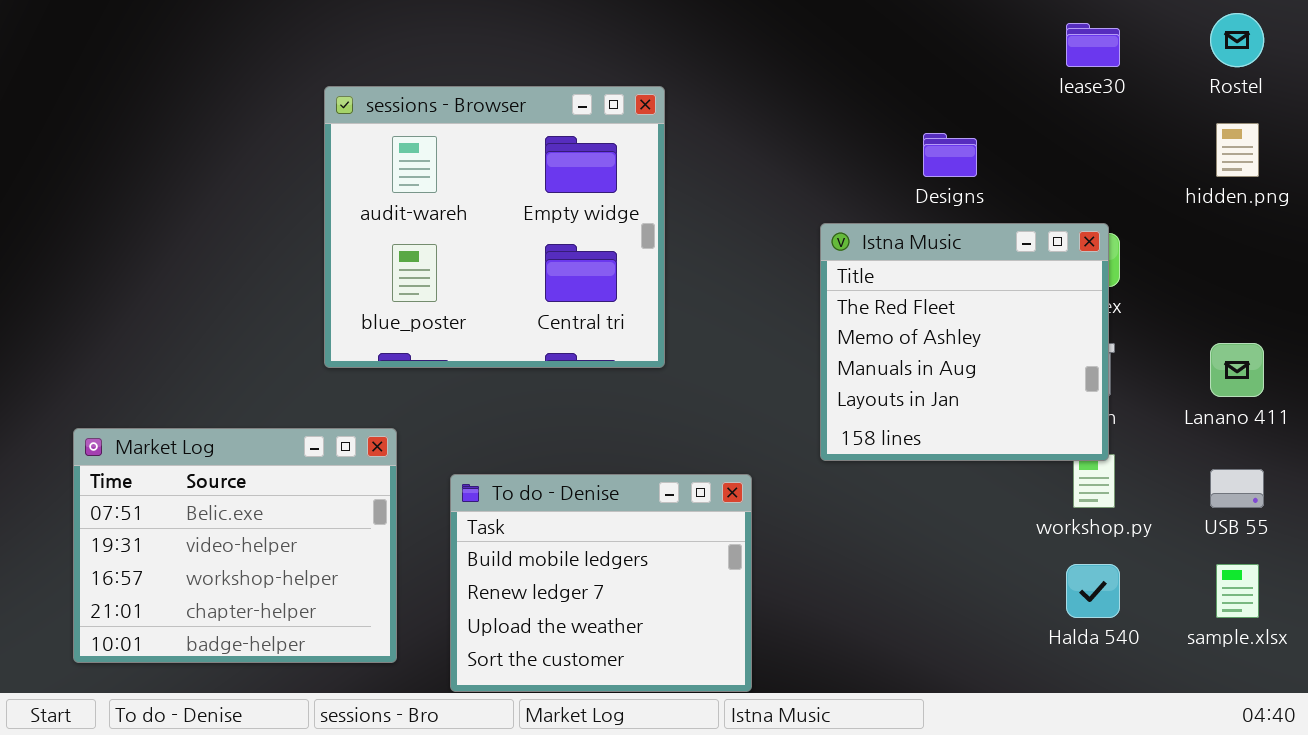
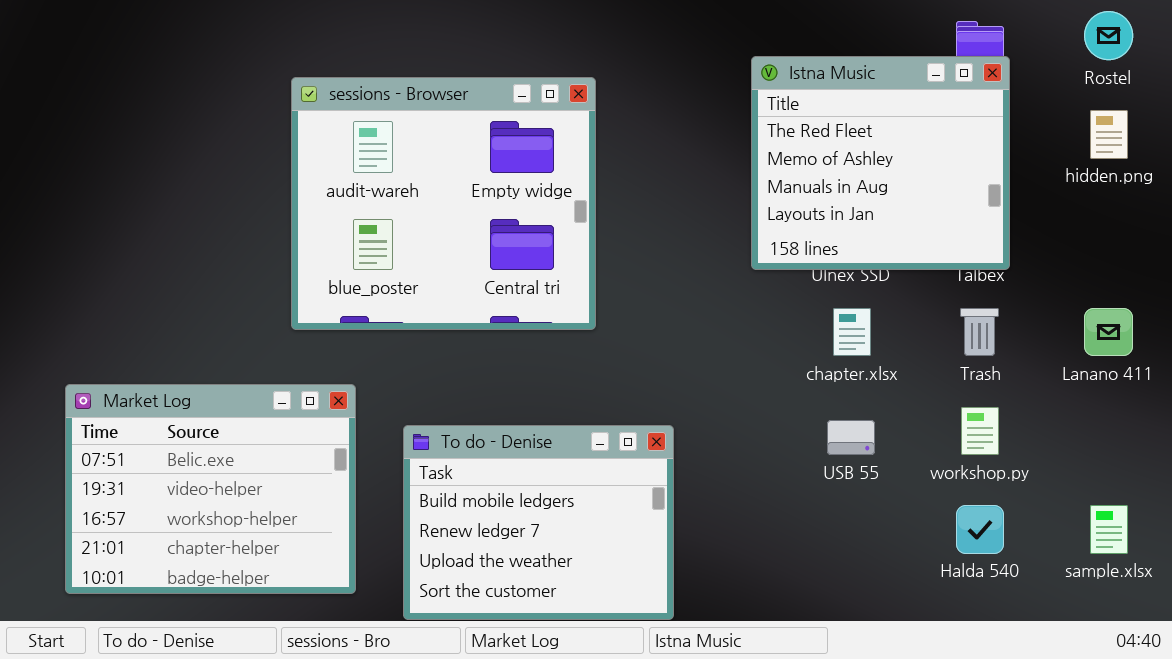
Istna Music: [820,223,1109,461] -> [751,56,1010,270], moved
USB 55: [1210,469,1264,508] -> [827,420,875,455], moved

